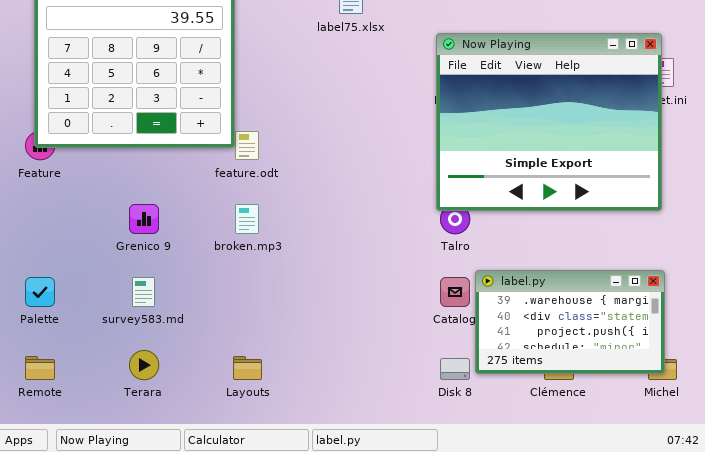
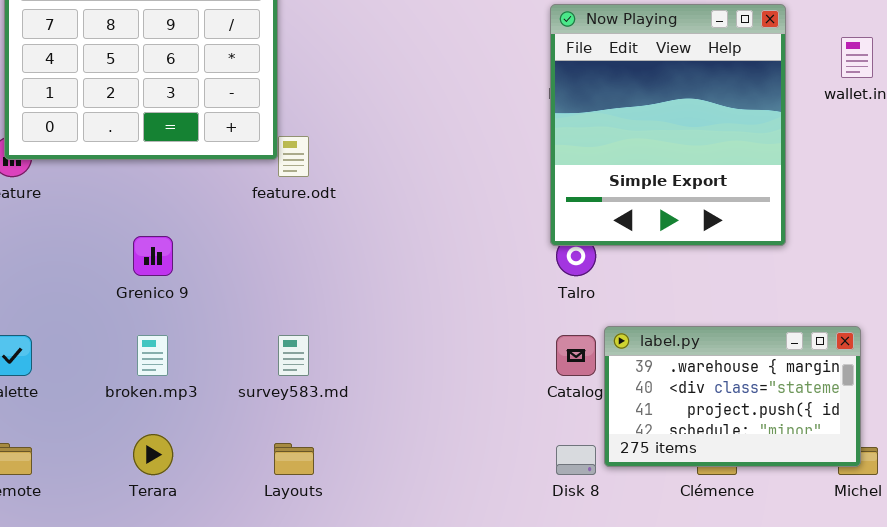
Now Playing: [436,33,662,211] -> [550,4,786,246], resized
broken.mp3: [235,204,259,234] -> [137,335,168,376], moved
survey583.md: [132,277,155,307] -> [278,335,309,376], moved

